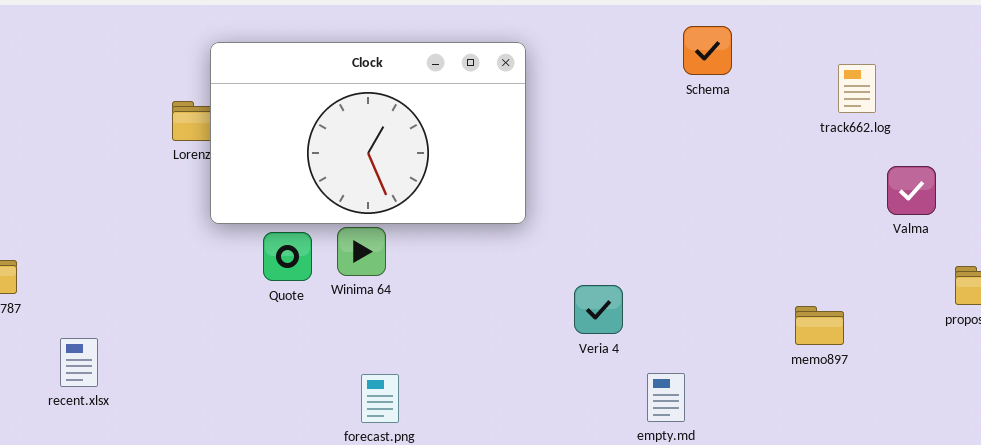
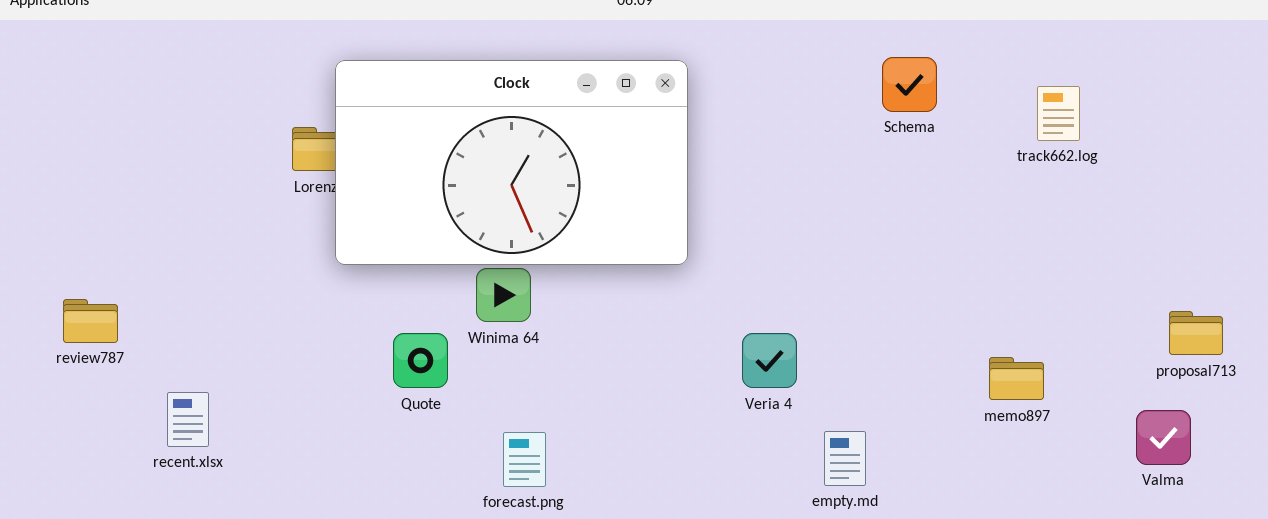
Schema: [683,26,732,75] -> [882,57,937,112], moved
Valma: [887,166,936,215] -> [1136,410,1191,465], moved
Quote: [263,232,312,281] -> [393,333,448,388], moved

